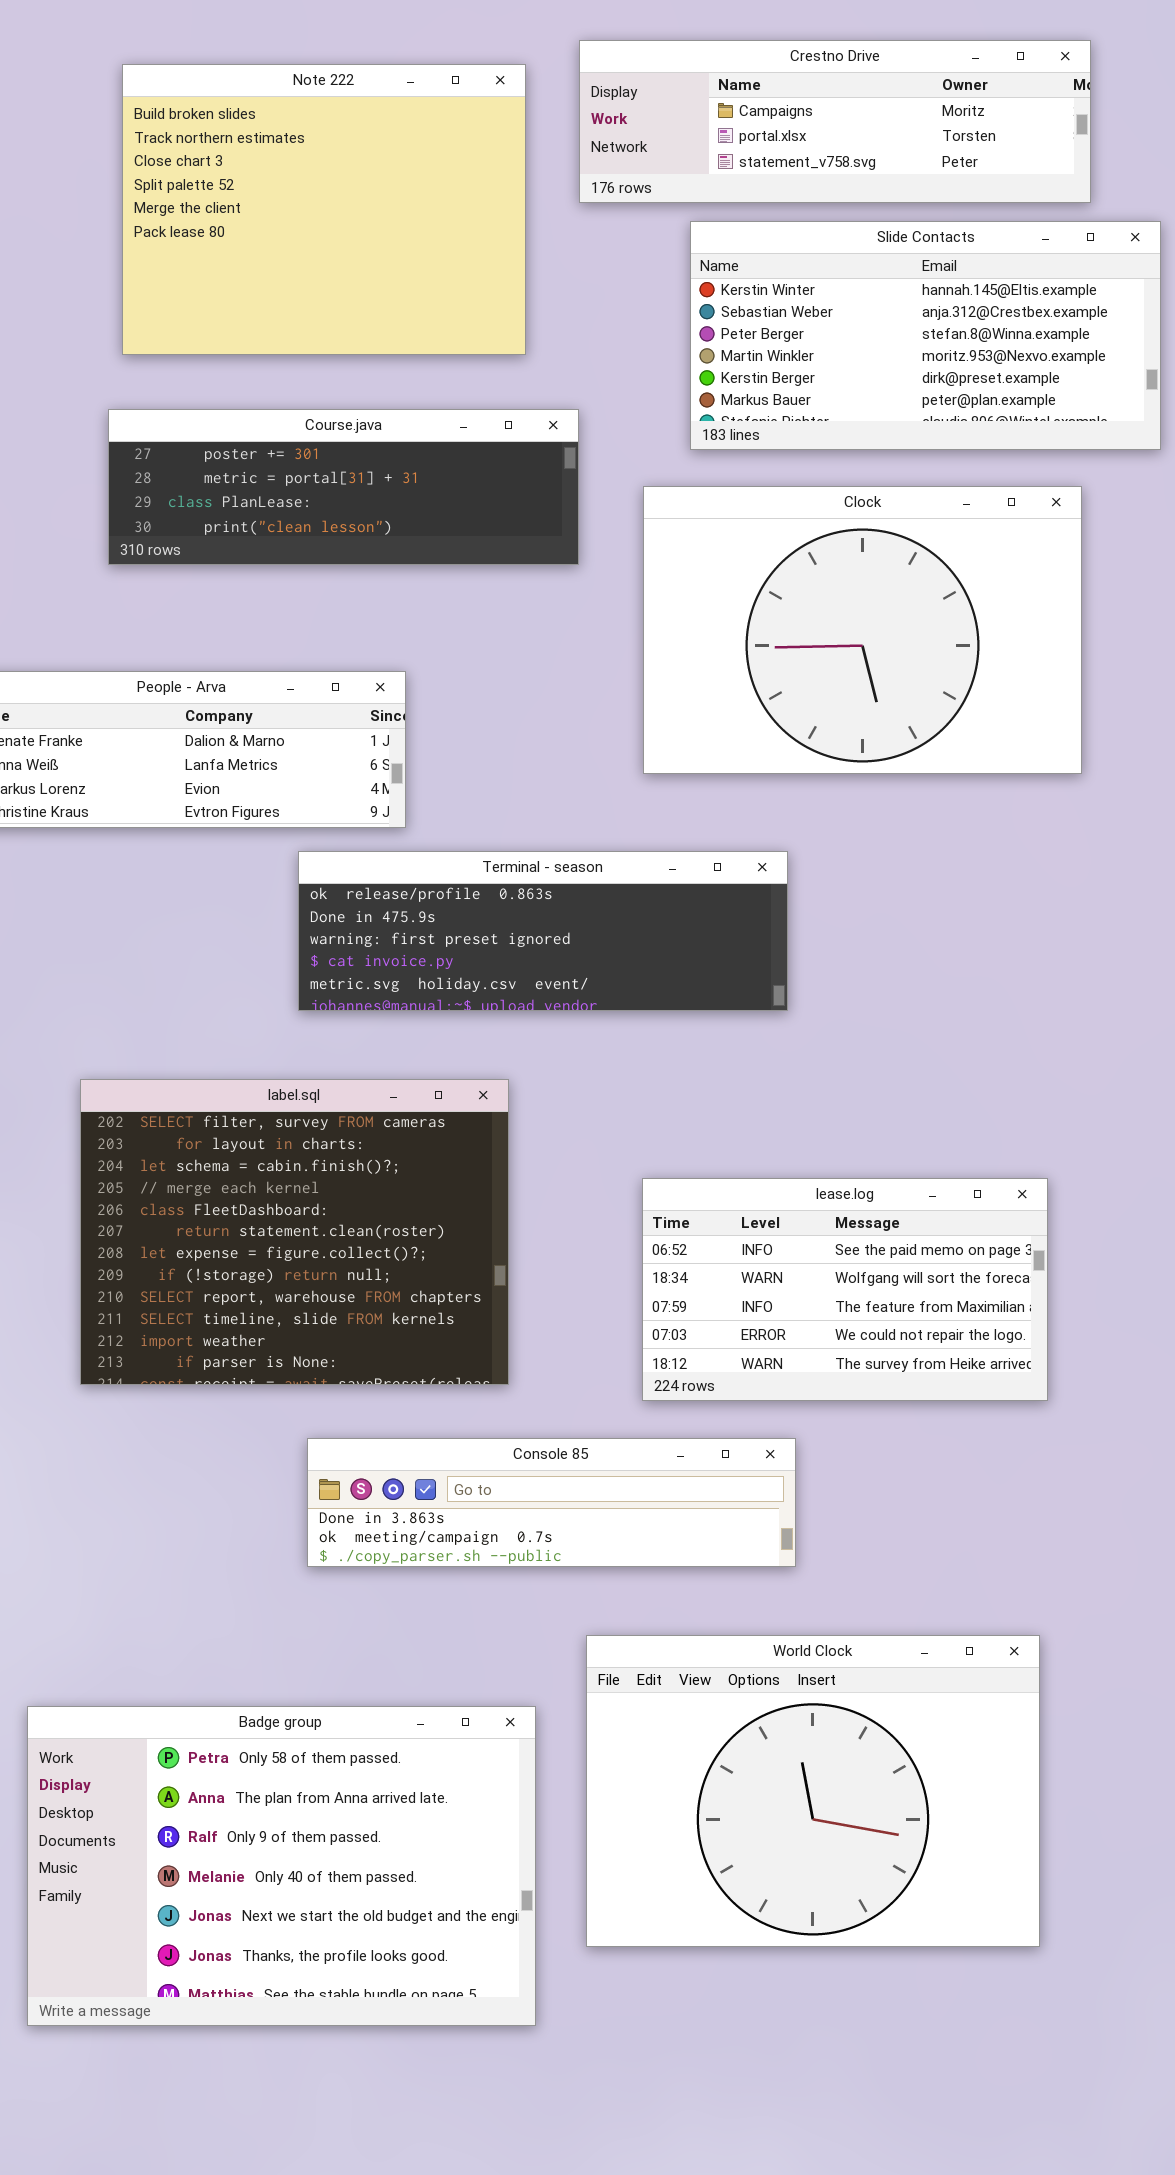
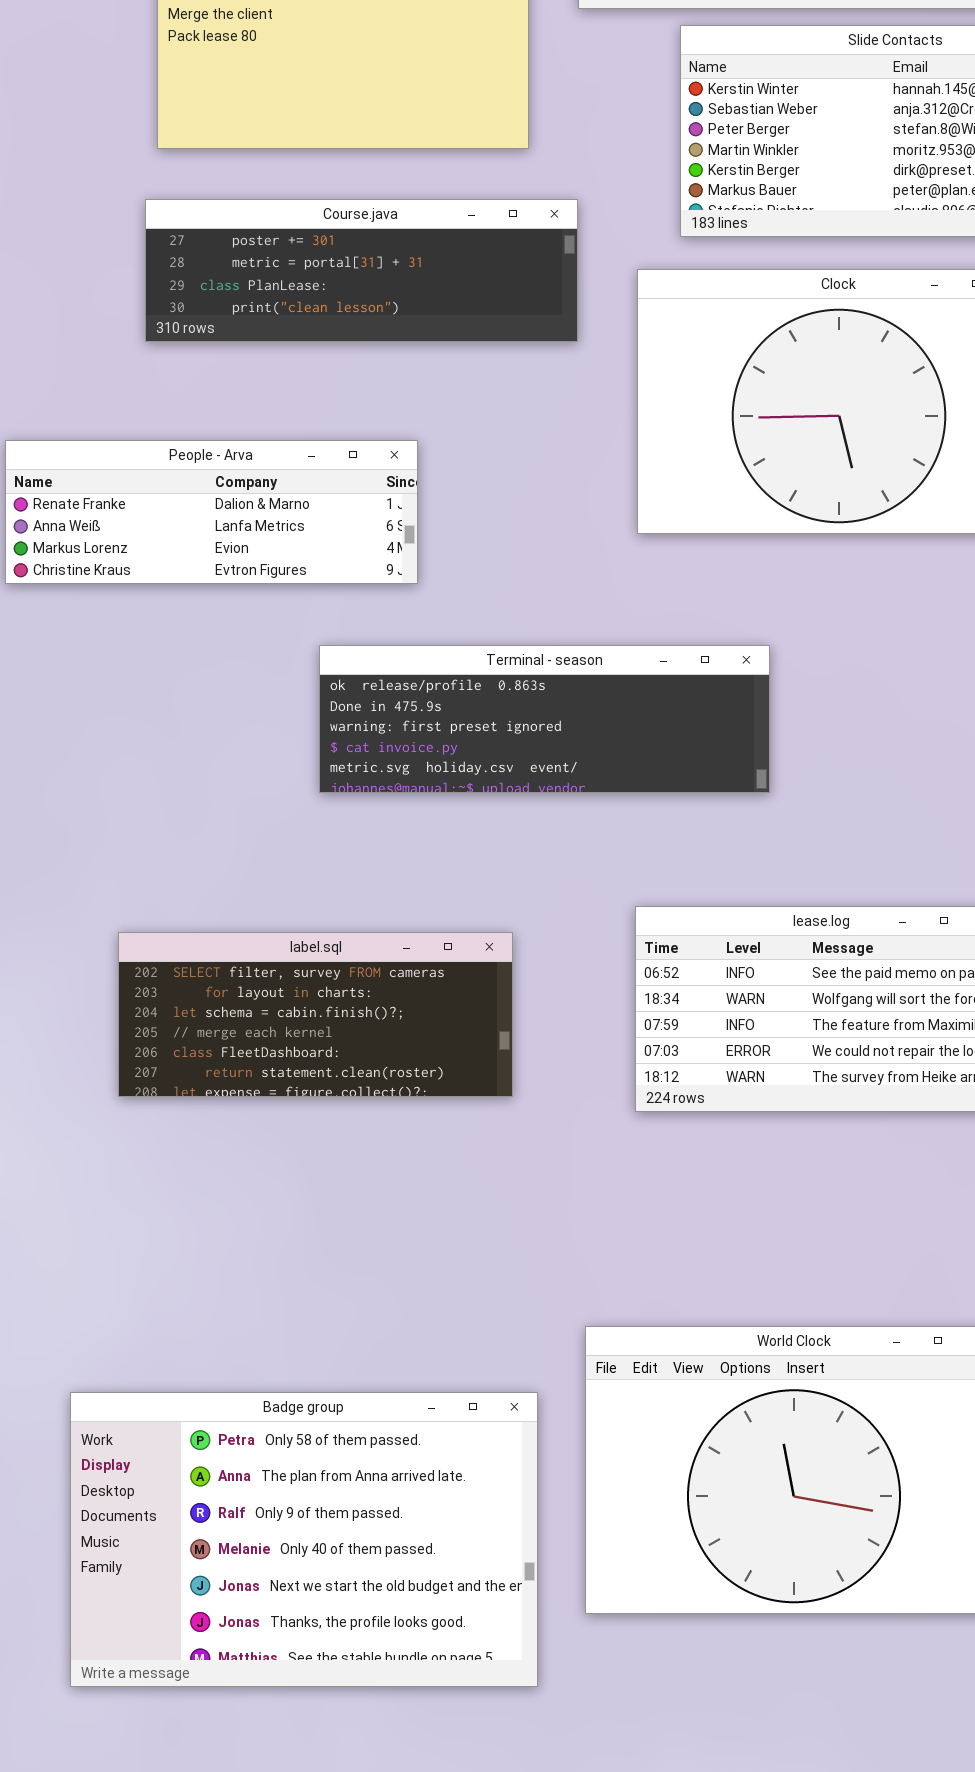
Terminal - season: [298,851,788,1011] -> [319,645,770,793], moved
label.sql: [80,1079,509,1385] -> [118,932,513,1097], resized
Console 85: [307,1438,796,1567] -> none, closed

